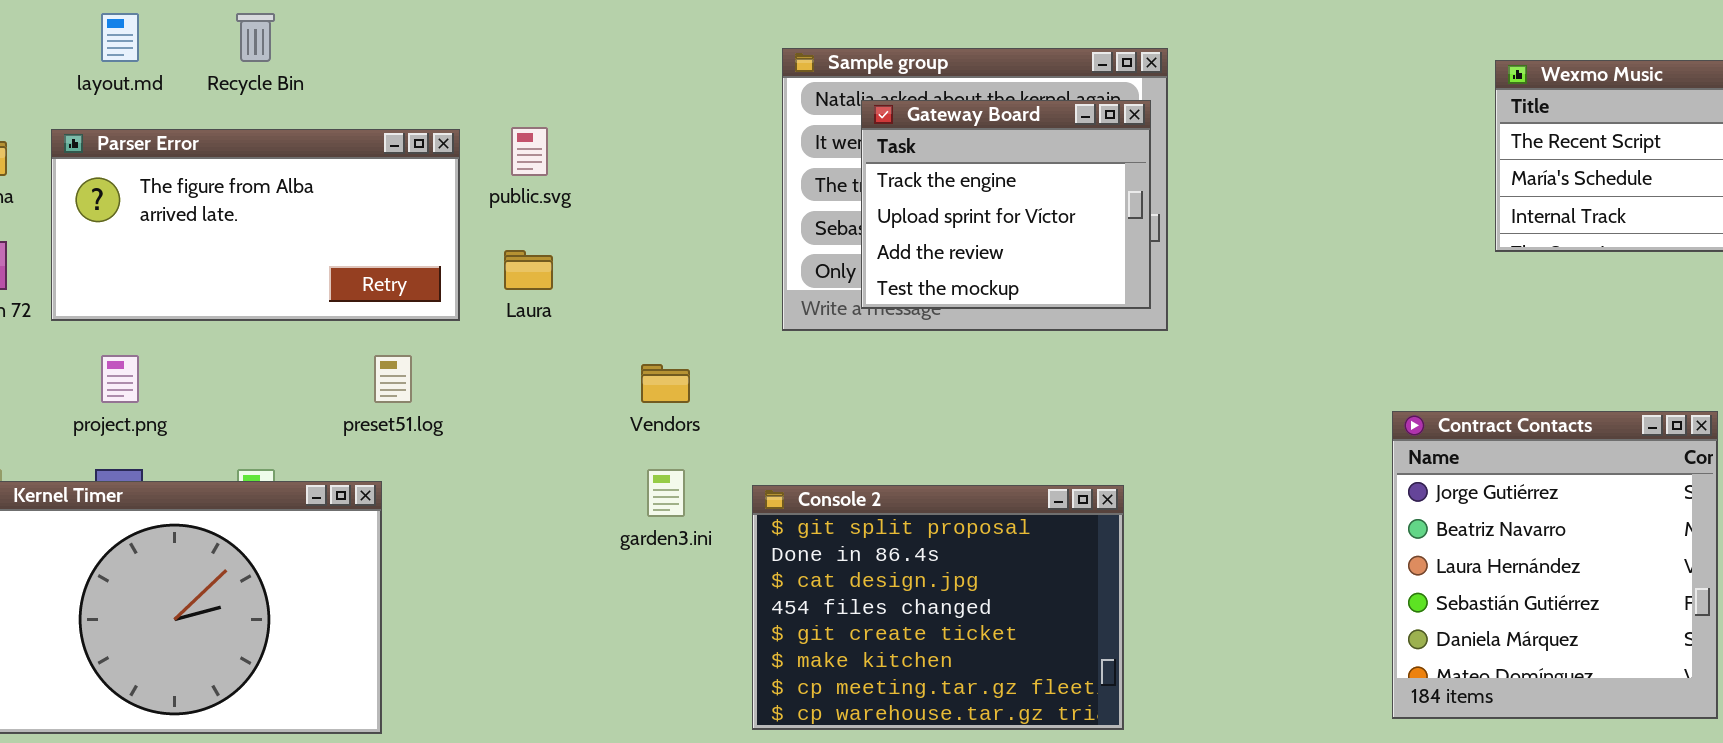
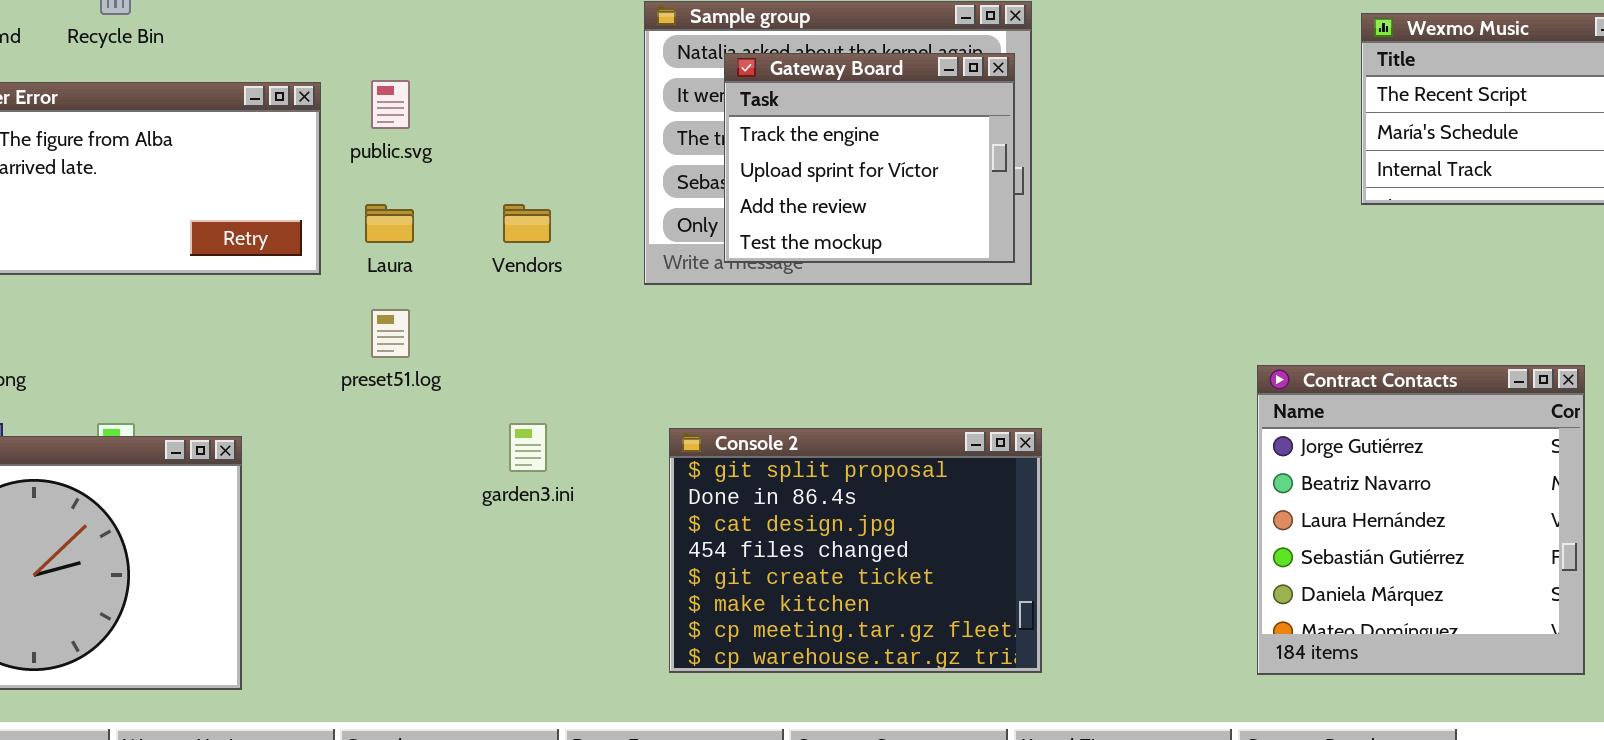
preset51.log: [374,355,412,403] -> [371,309,410,358], moved
Vendors: [641,364,690,403] -> [503,204,551,243], moved
Console 2: [752,485,1124,730] -> [669,428,1042,673], moved

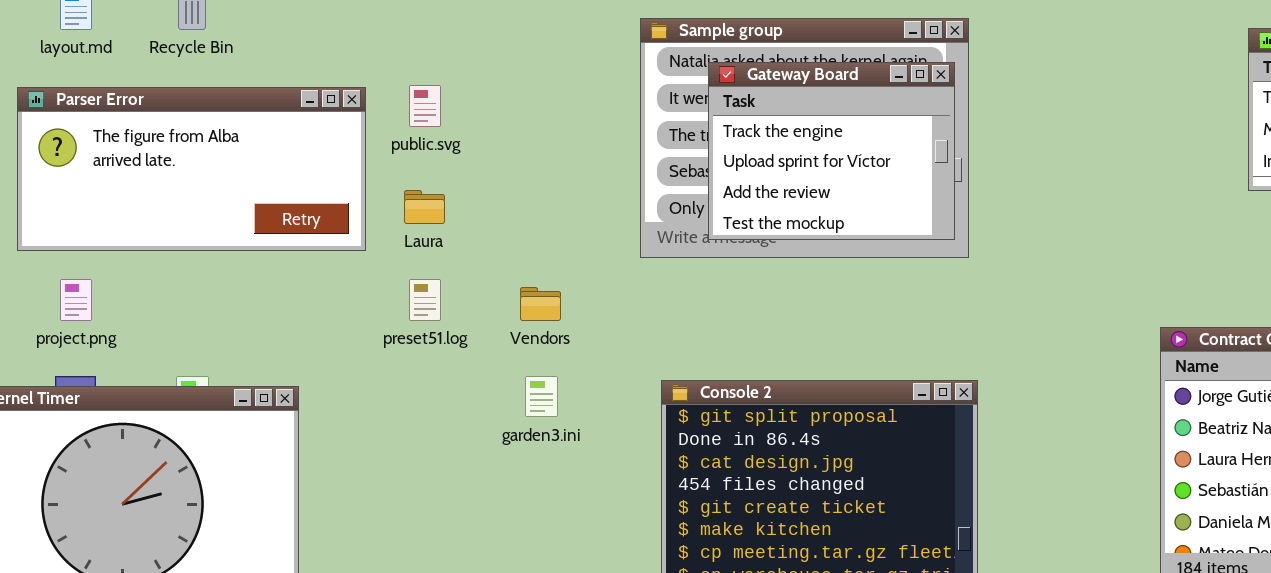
Vendors: [503,204,551,243] -> [520,287,561,321], moved

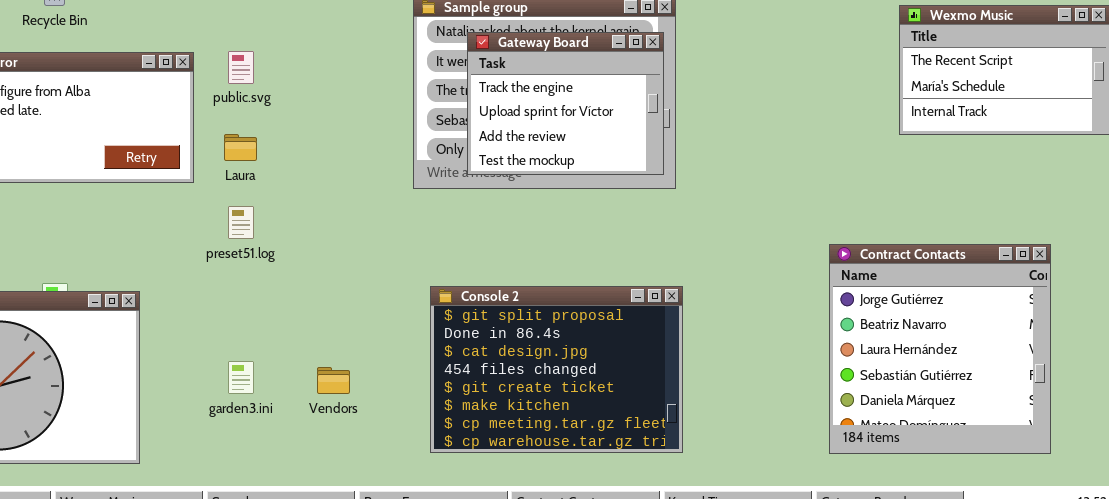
Vendors: [520,287,561,321] -> [317,367,350,394], moved
garden3.ini: [525,376,558,417] -> [228,361,254,394], moved

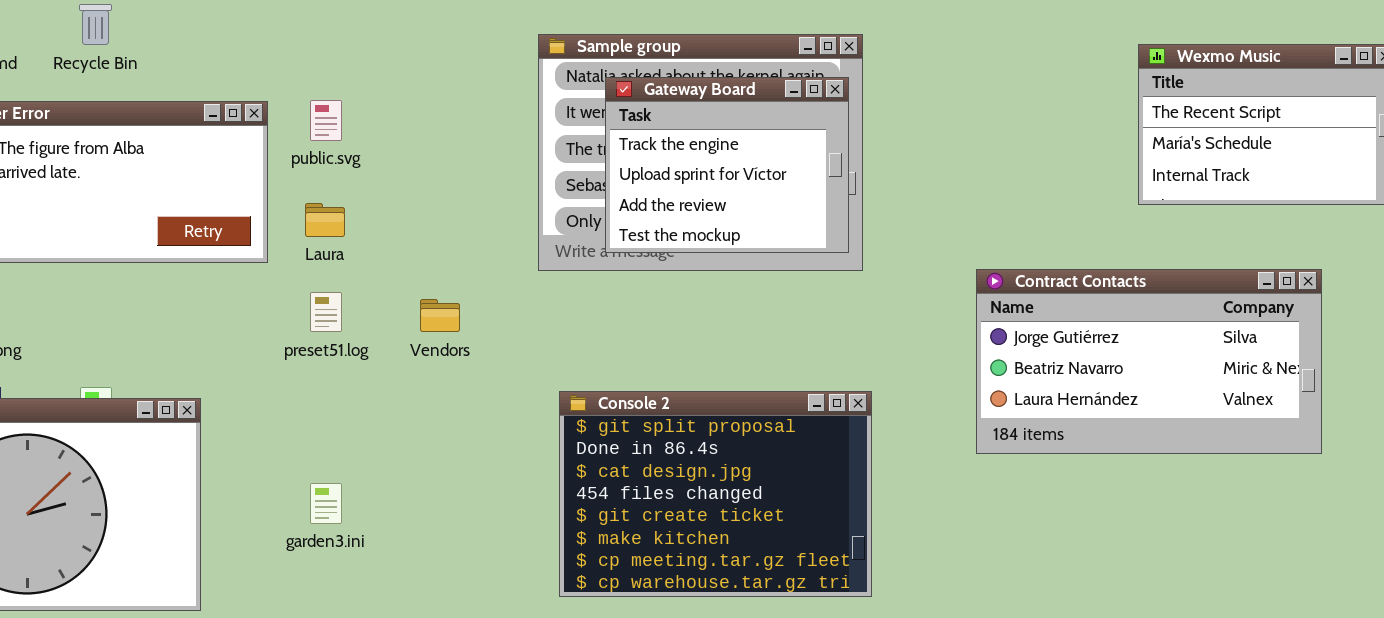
Contract Contacts: [829,244,1051,454] -> [976,269,1322,454], moved, resized
Vendors: [317,367,350,394] -> [420,299,460,332], moved

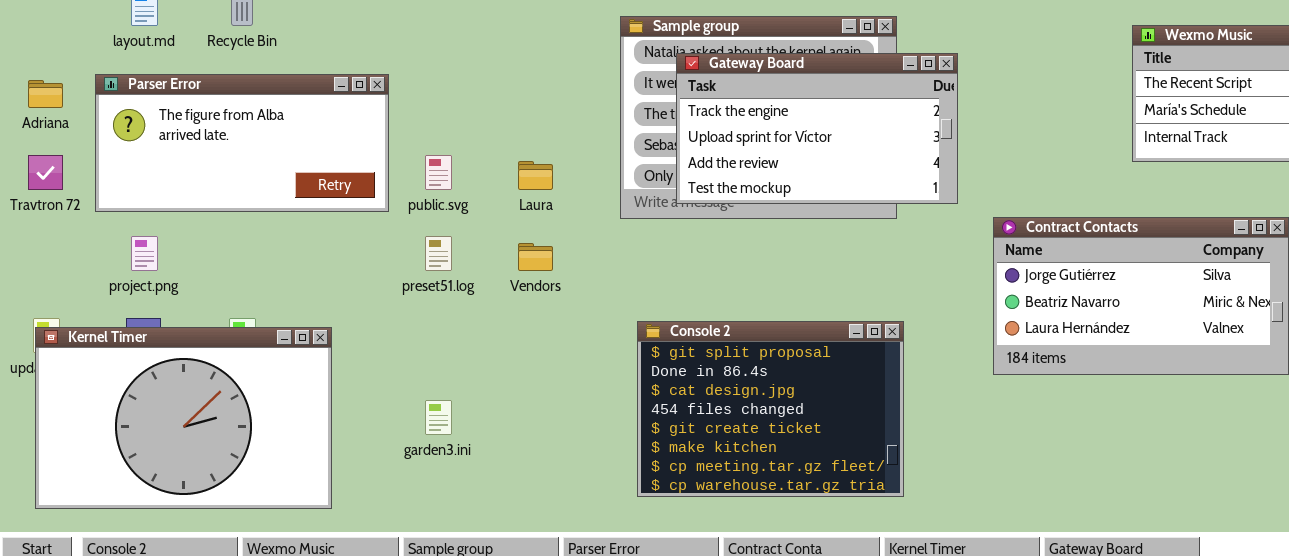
Gateway Board: [605,77,849,253] -> [676,53,958,204], resized
public.svg: [310,100,342,141] -> [425,155,452,190], moved
Laura: [305,203,345,237] -> [518,161,553,190], moved

